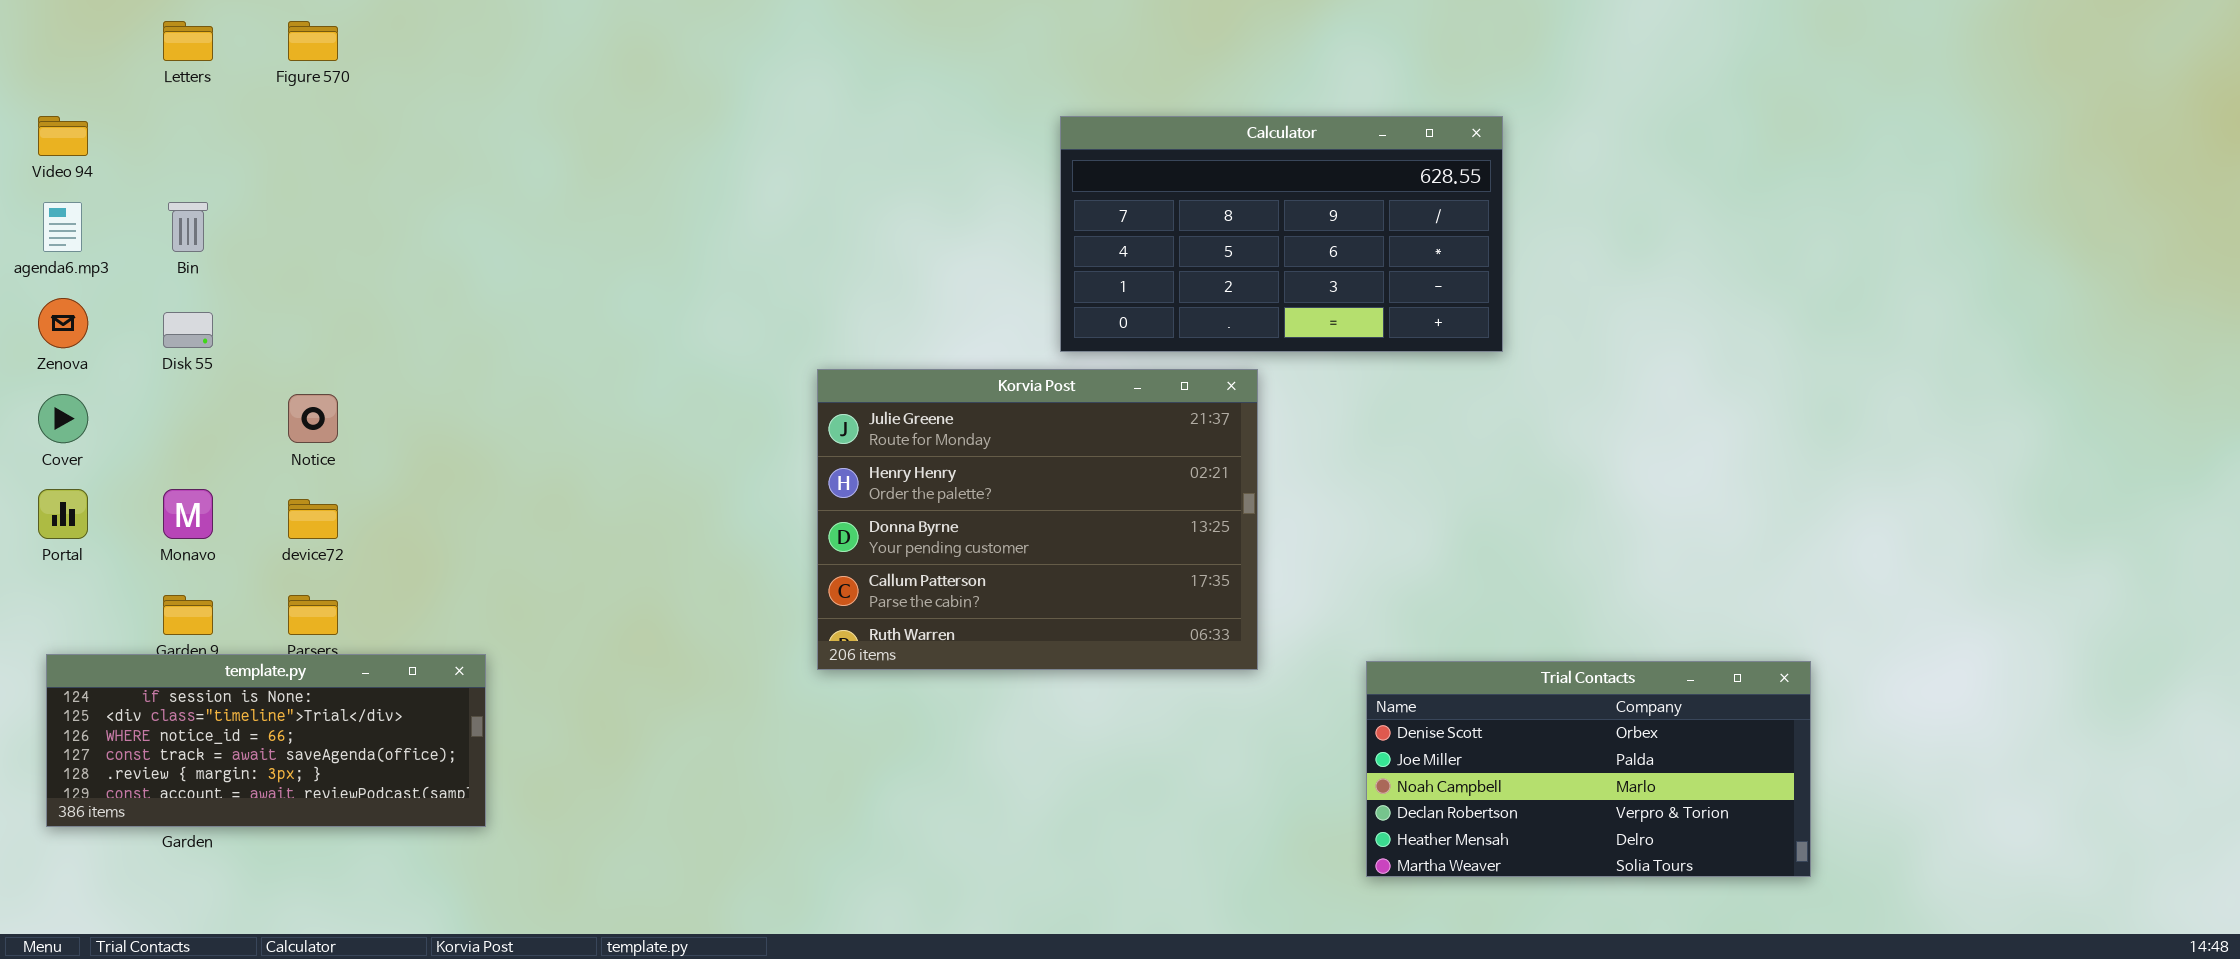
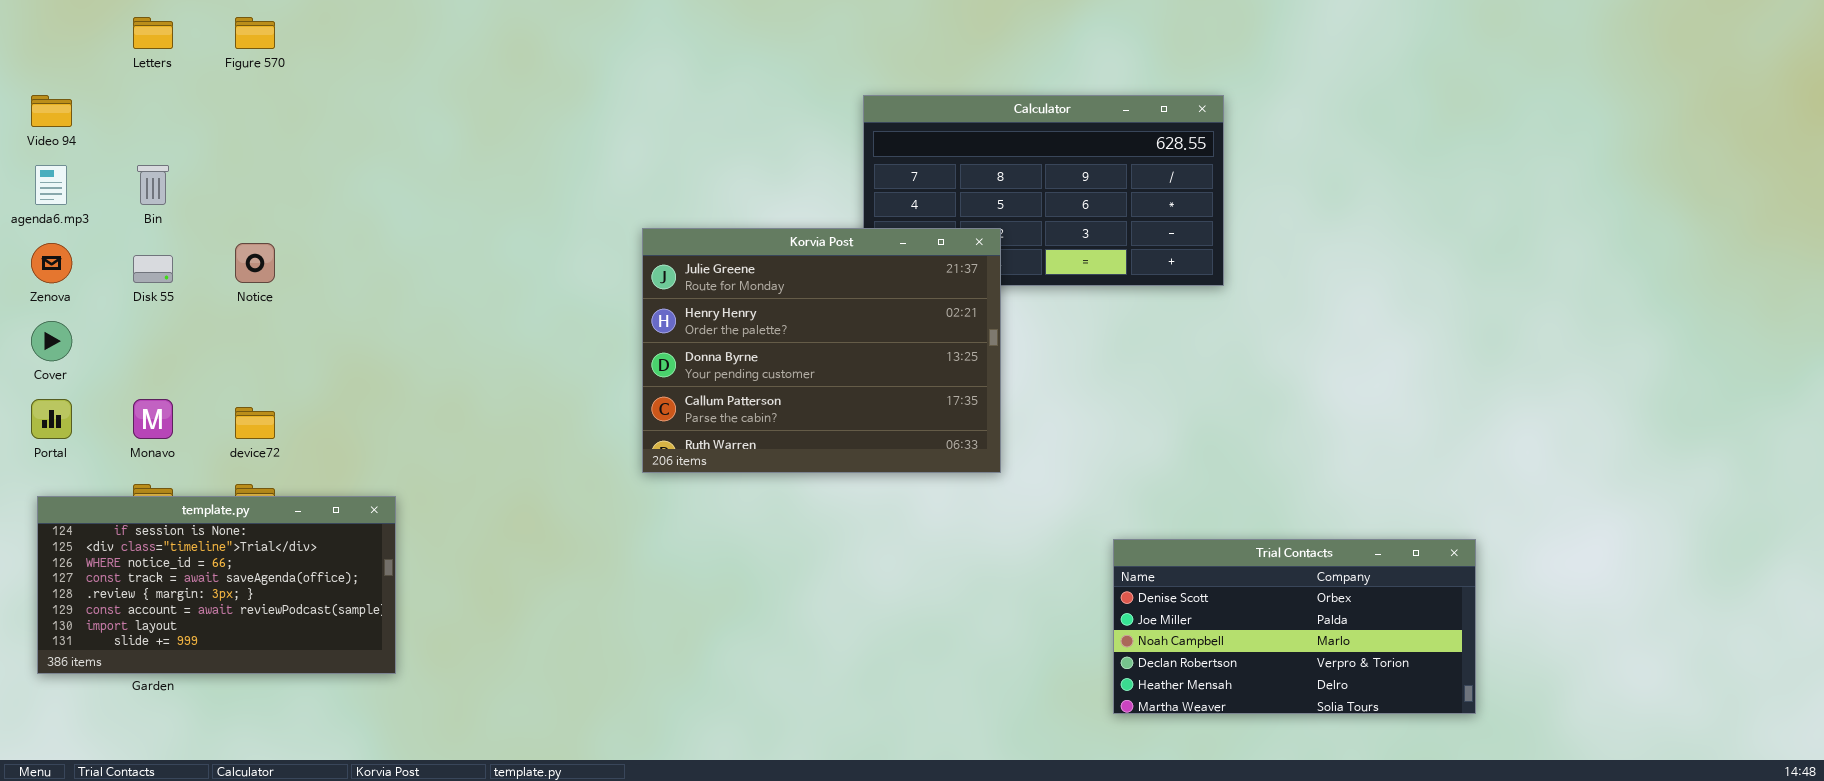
Korvia Post: [817,369,1258,670] -> [642,228,1001,473], moved
Notice: [288,394,338,443] -> [235,243,275,283], moved
template.py: [46,654,486,827] -> [37,496,396,674], resized

